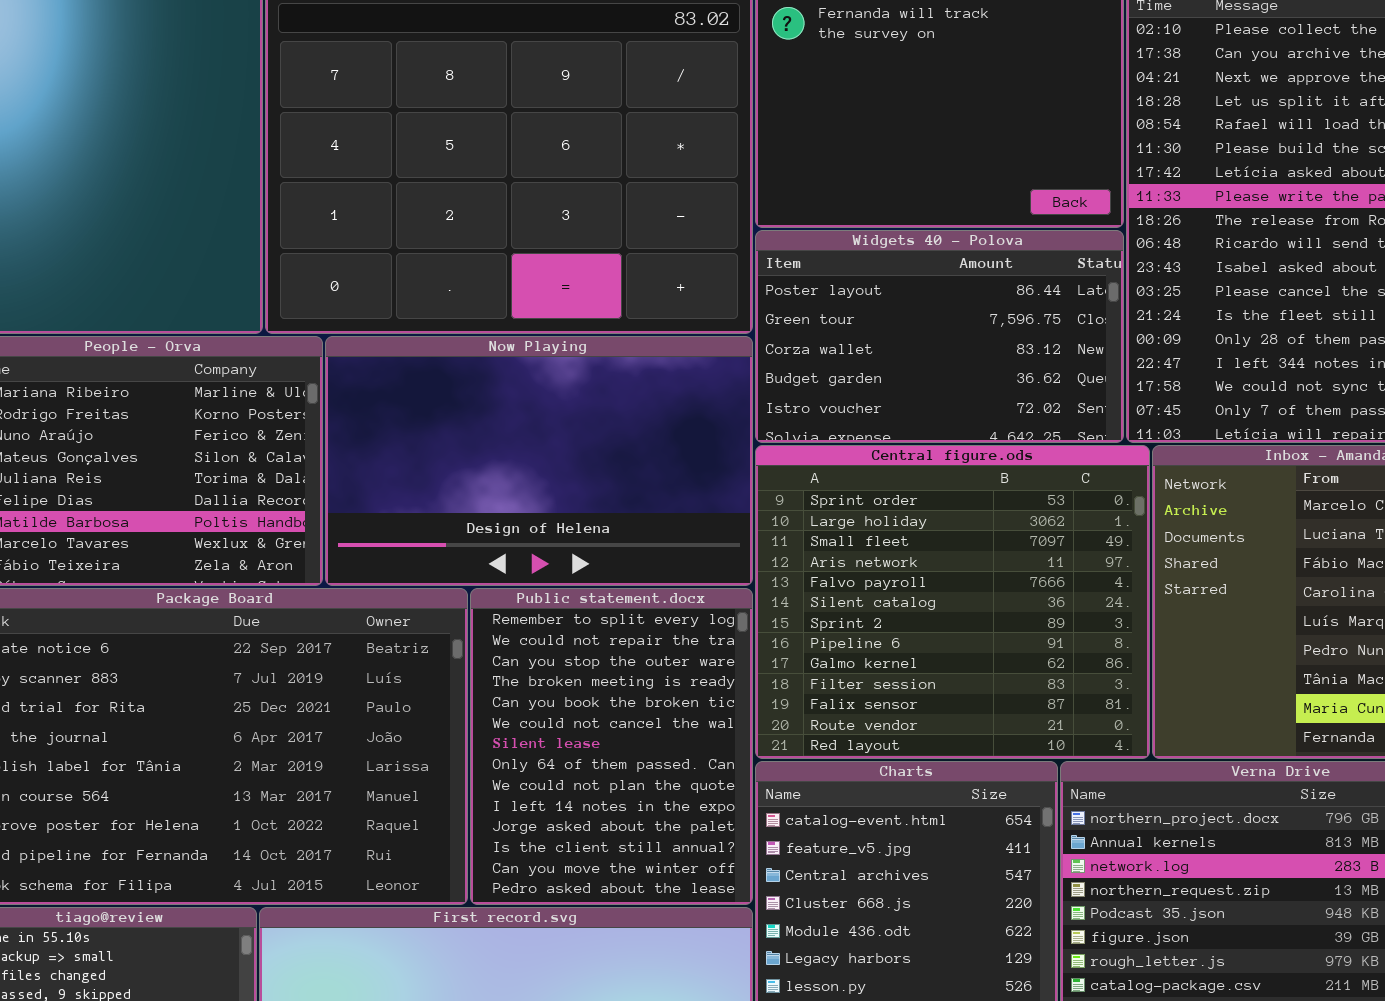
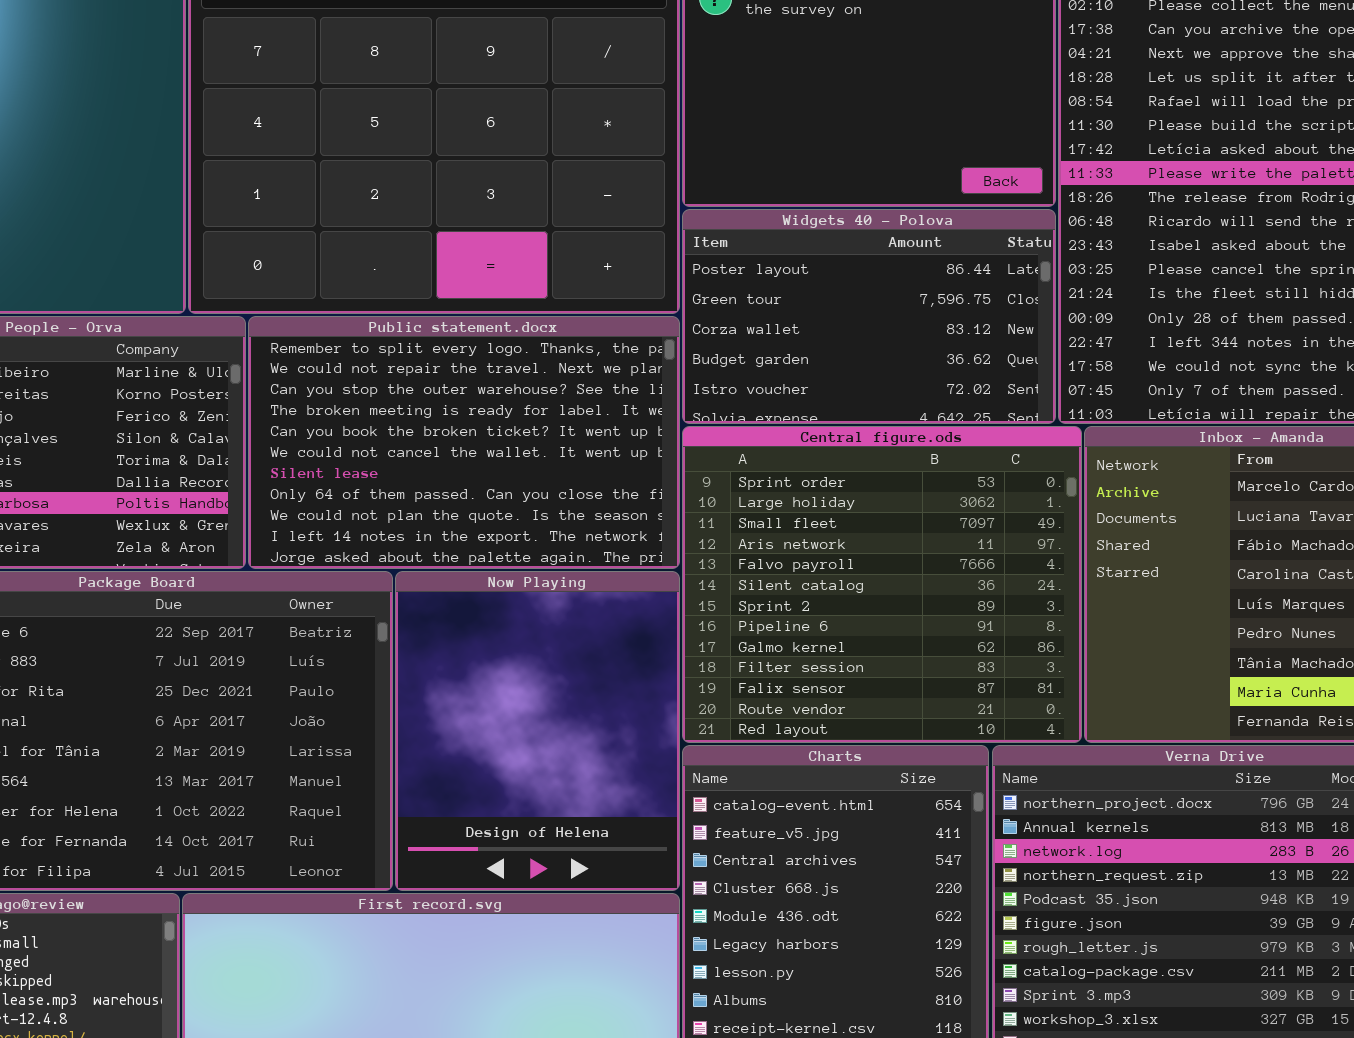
Now Playing: [325,336,753,586] -> [395,571,680,891], moved, resized
Public statement.docx: [470,588,753,905] -> [248,316,680,569], moved, resized

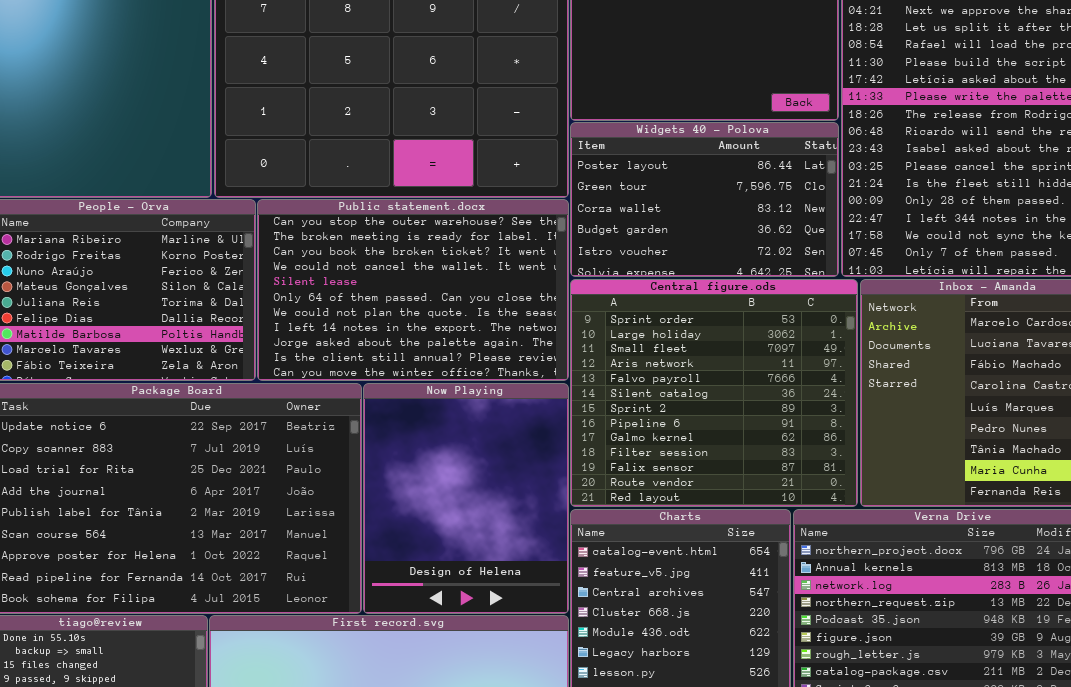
Public statement.docx: [248,316,680,569] -> [257,199,569,381], scrolled down 2 rows

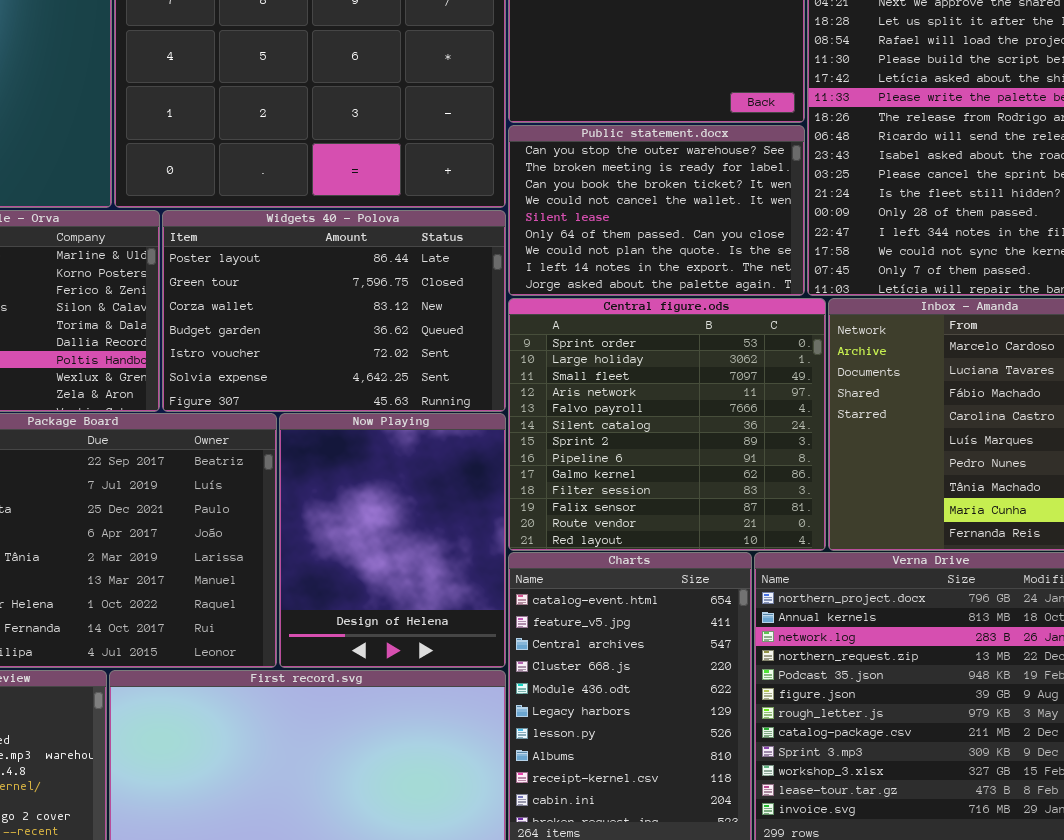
Widgets 40 - Polova: [570,122,839,277] -> [162,210,506,412], moved, resized
Public statement.docx: [257,199,569,381] -> [508,125,805,296], moved, resized

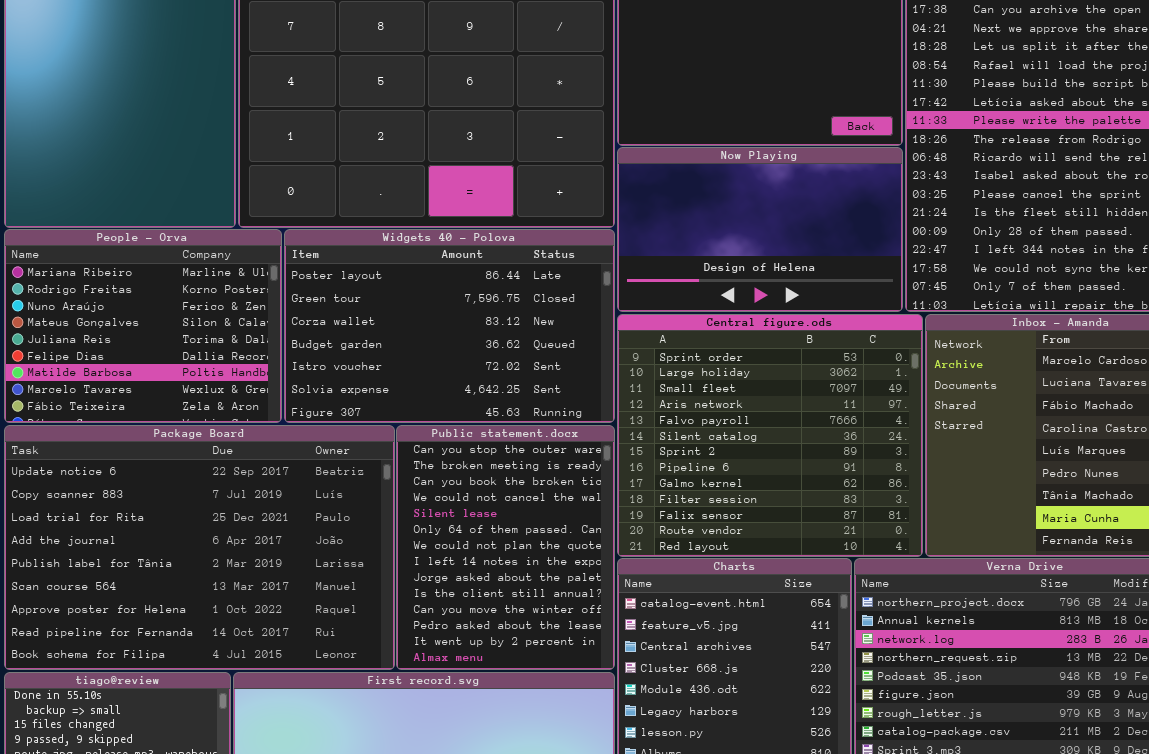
Public statement.docx: [508,125,805,296] -> [396,425,615,670], moved, resized
Now Playing: [279,413,506,668] -> [617,147,903,312], moved, resized

